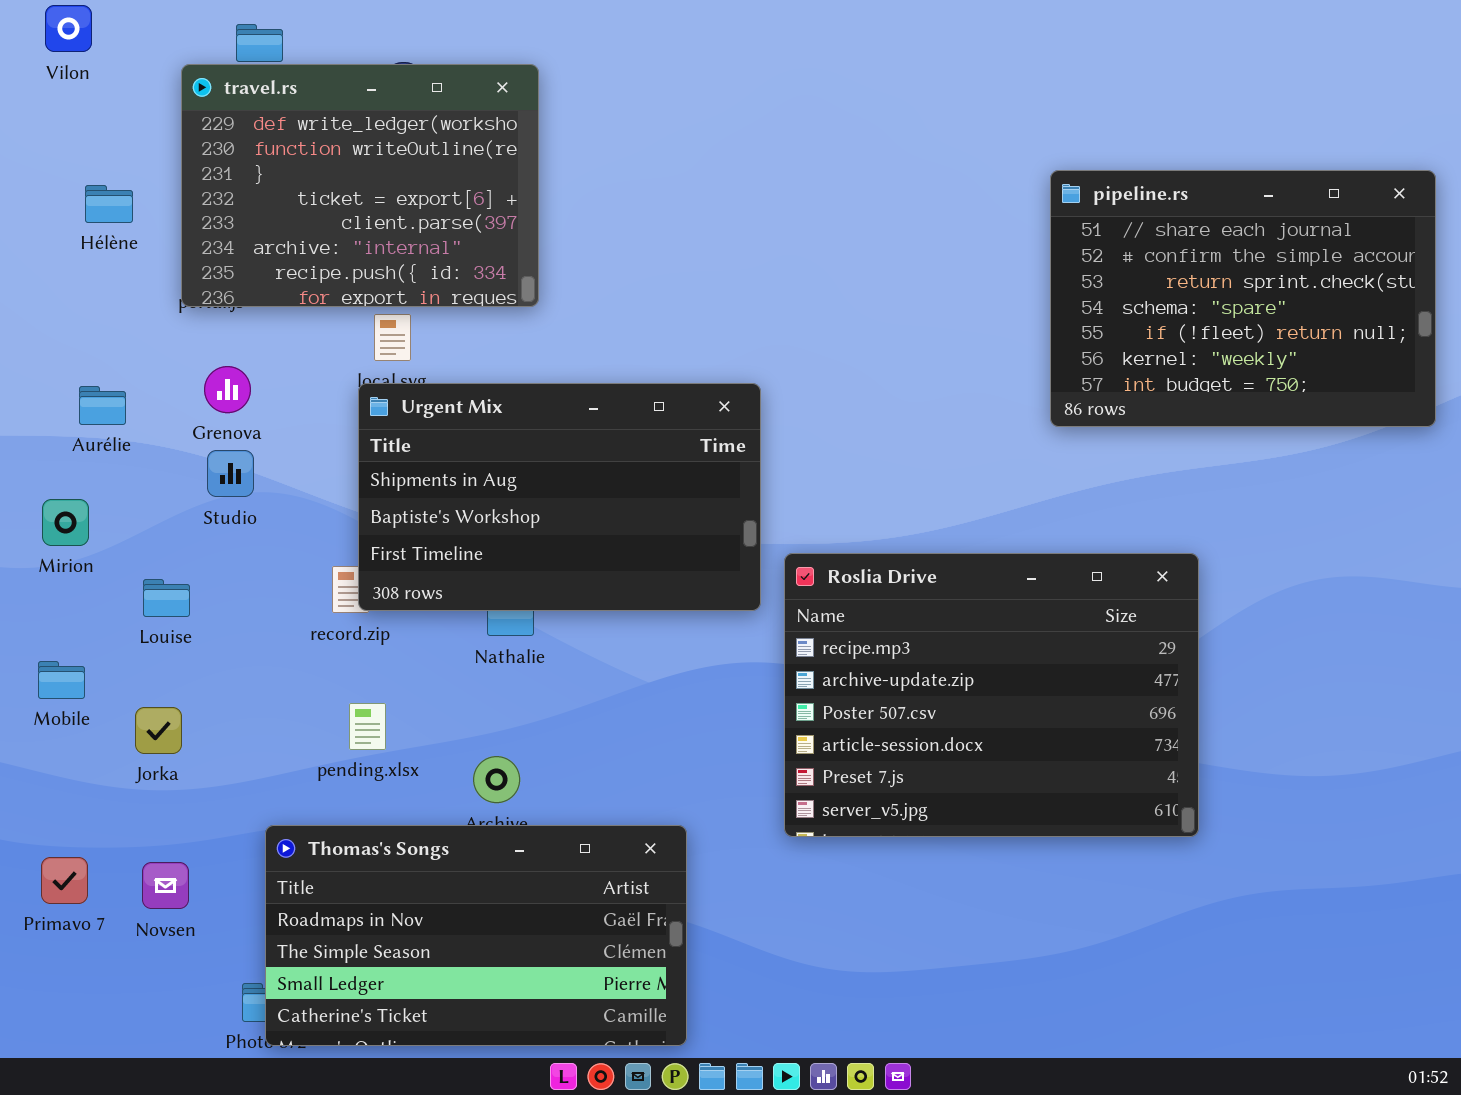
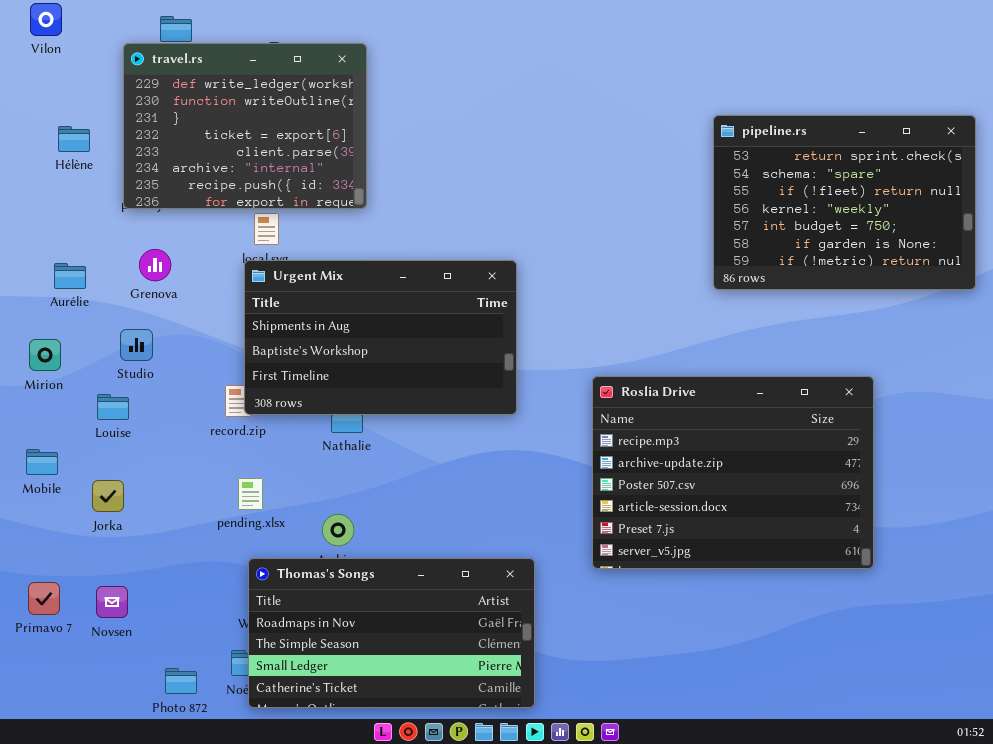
pipeline.rs: [1050,170,1436,427] -> [713,115,976,290], scrolled down 2 rows
Studio: [207,450,254,497] -> [120,329,153,361], moved
Roslia Drive: [784,553,1199,837] -> [592,376,874,569], moved
Thomas's Songs: [265,825,687,1046] -> [248,558,535,708], moved

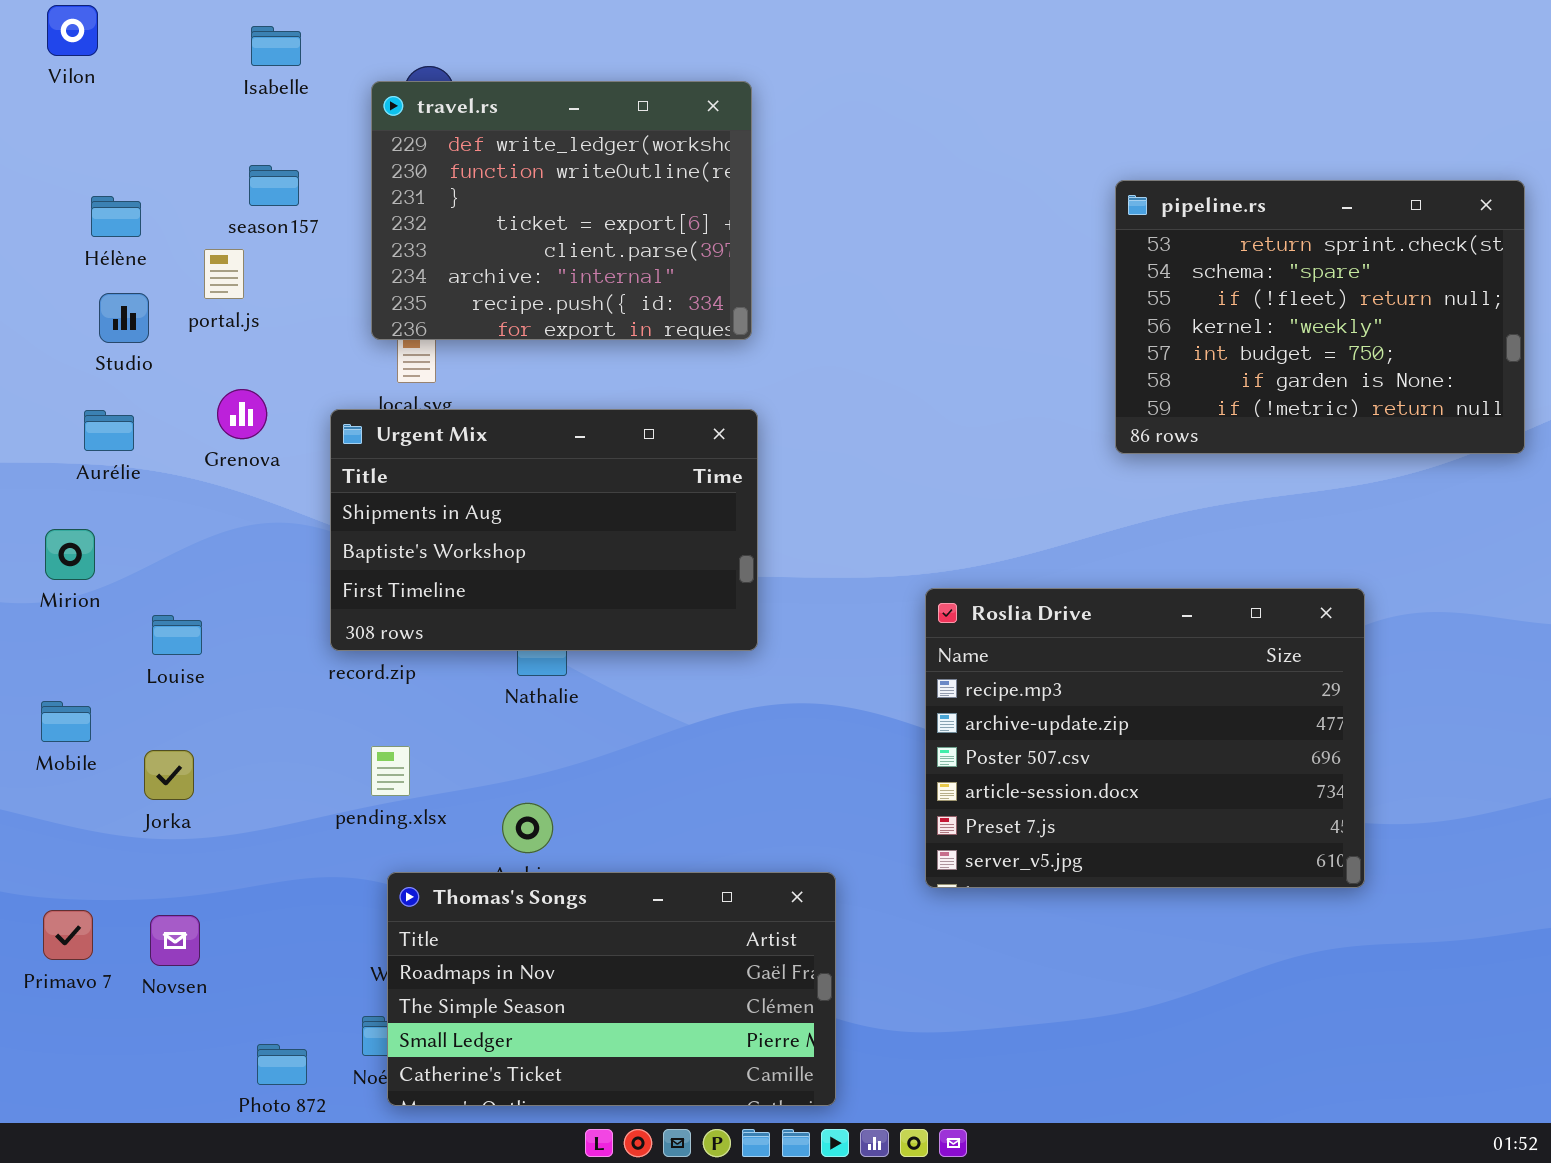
travel.rs: [123,43,367,209] -> [371,81,752,340], moved
Urgent Mix: [244,260,517,415] -> [330,409,758,651], moved
Studio: [120,329,153,361] -> [99,293,149,343], moved

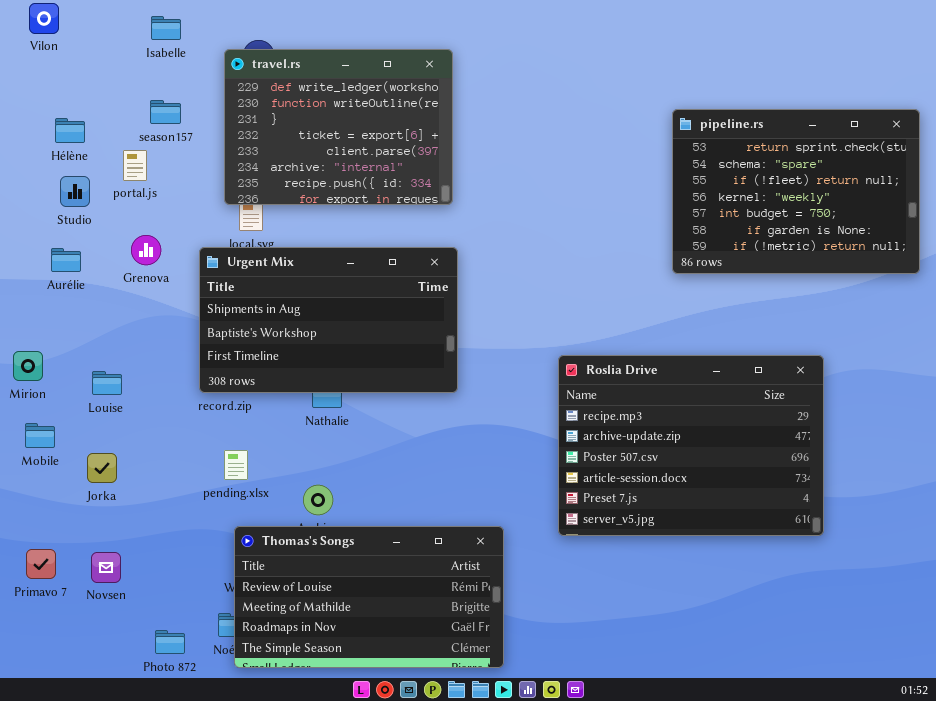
Mirion: [45,529,95,580] -> [13,351,43,381], moved
Thomas's Songs: [387,872,836,1106] -> [234,526,504,668], scrolled up 2 rows

